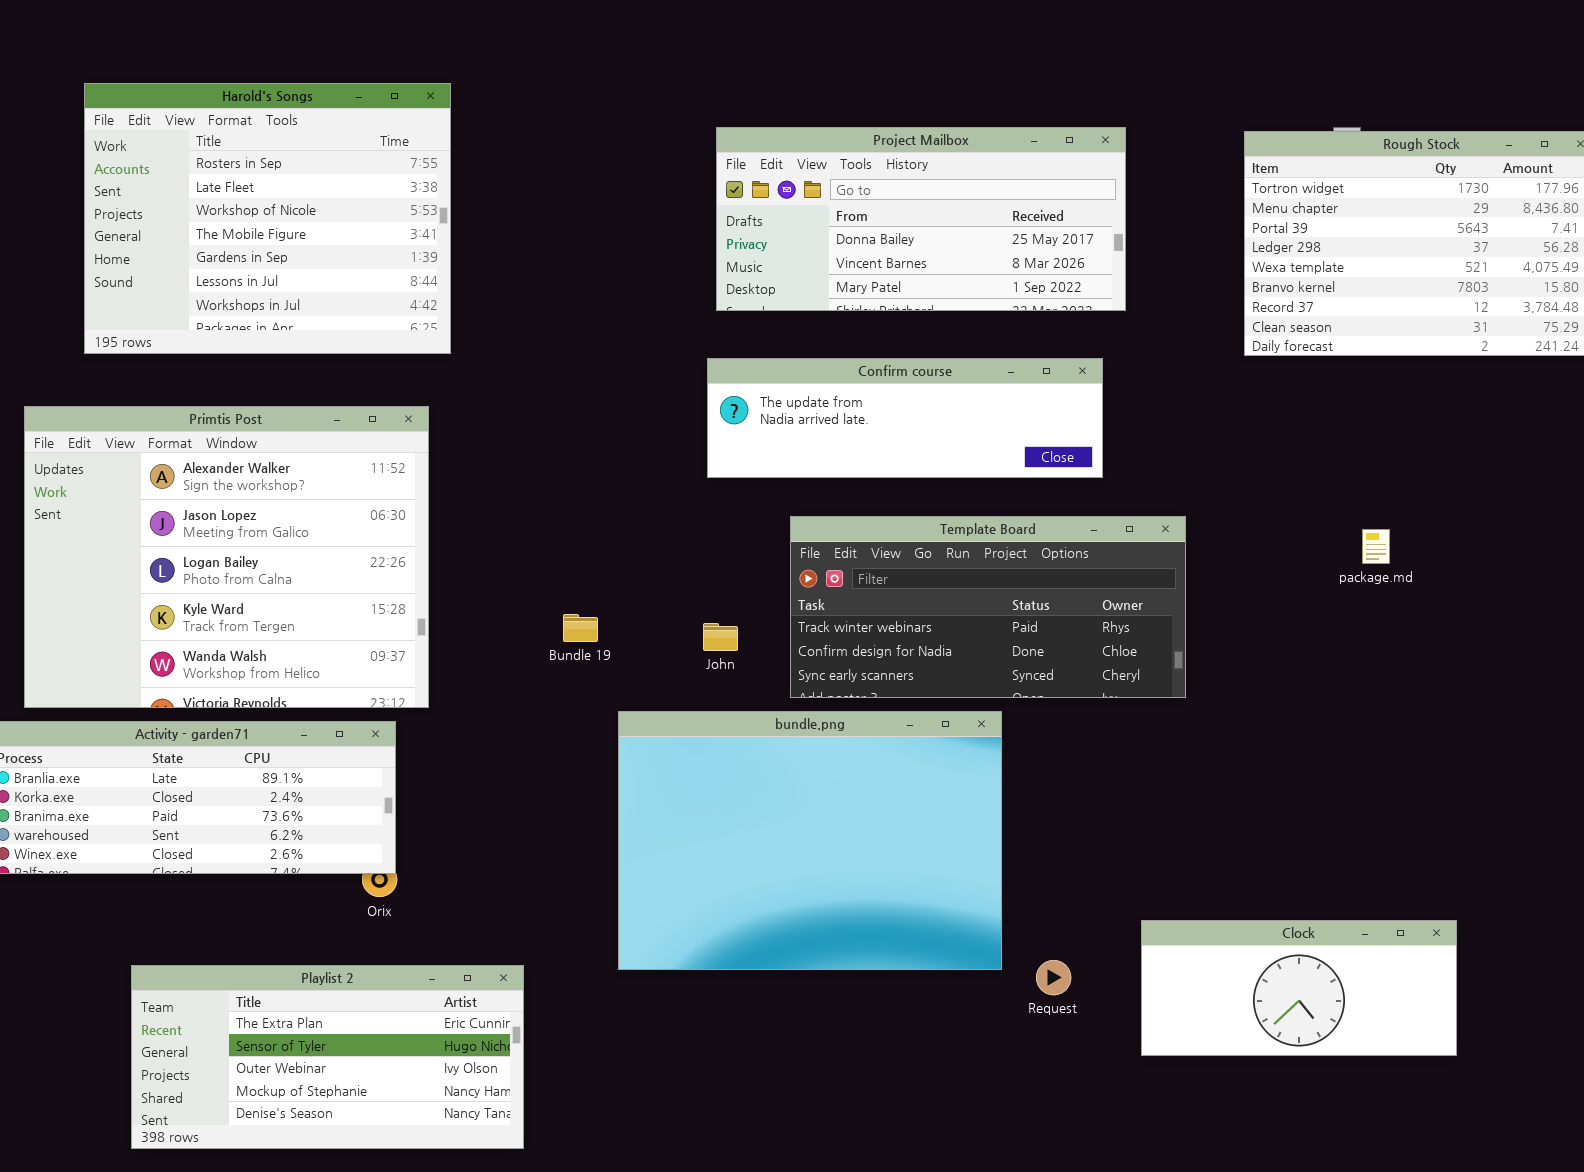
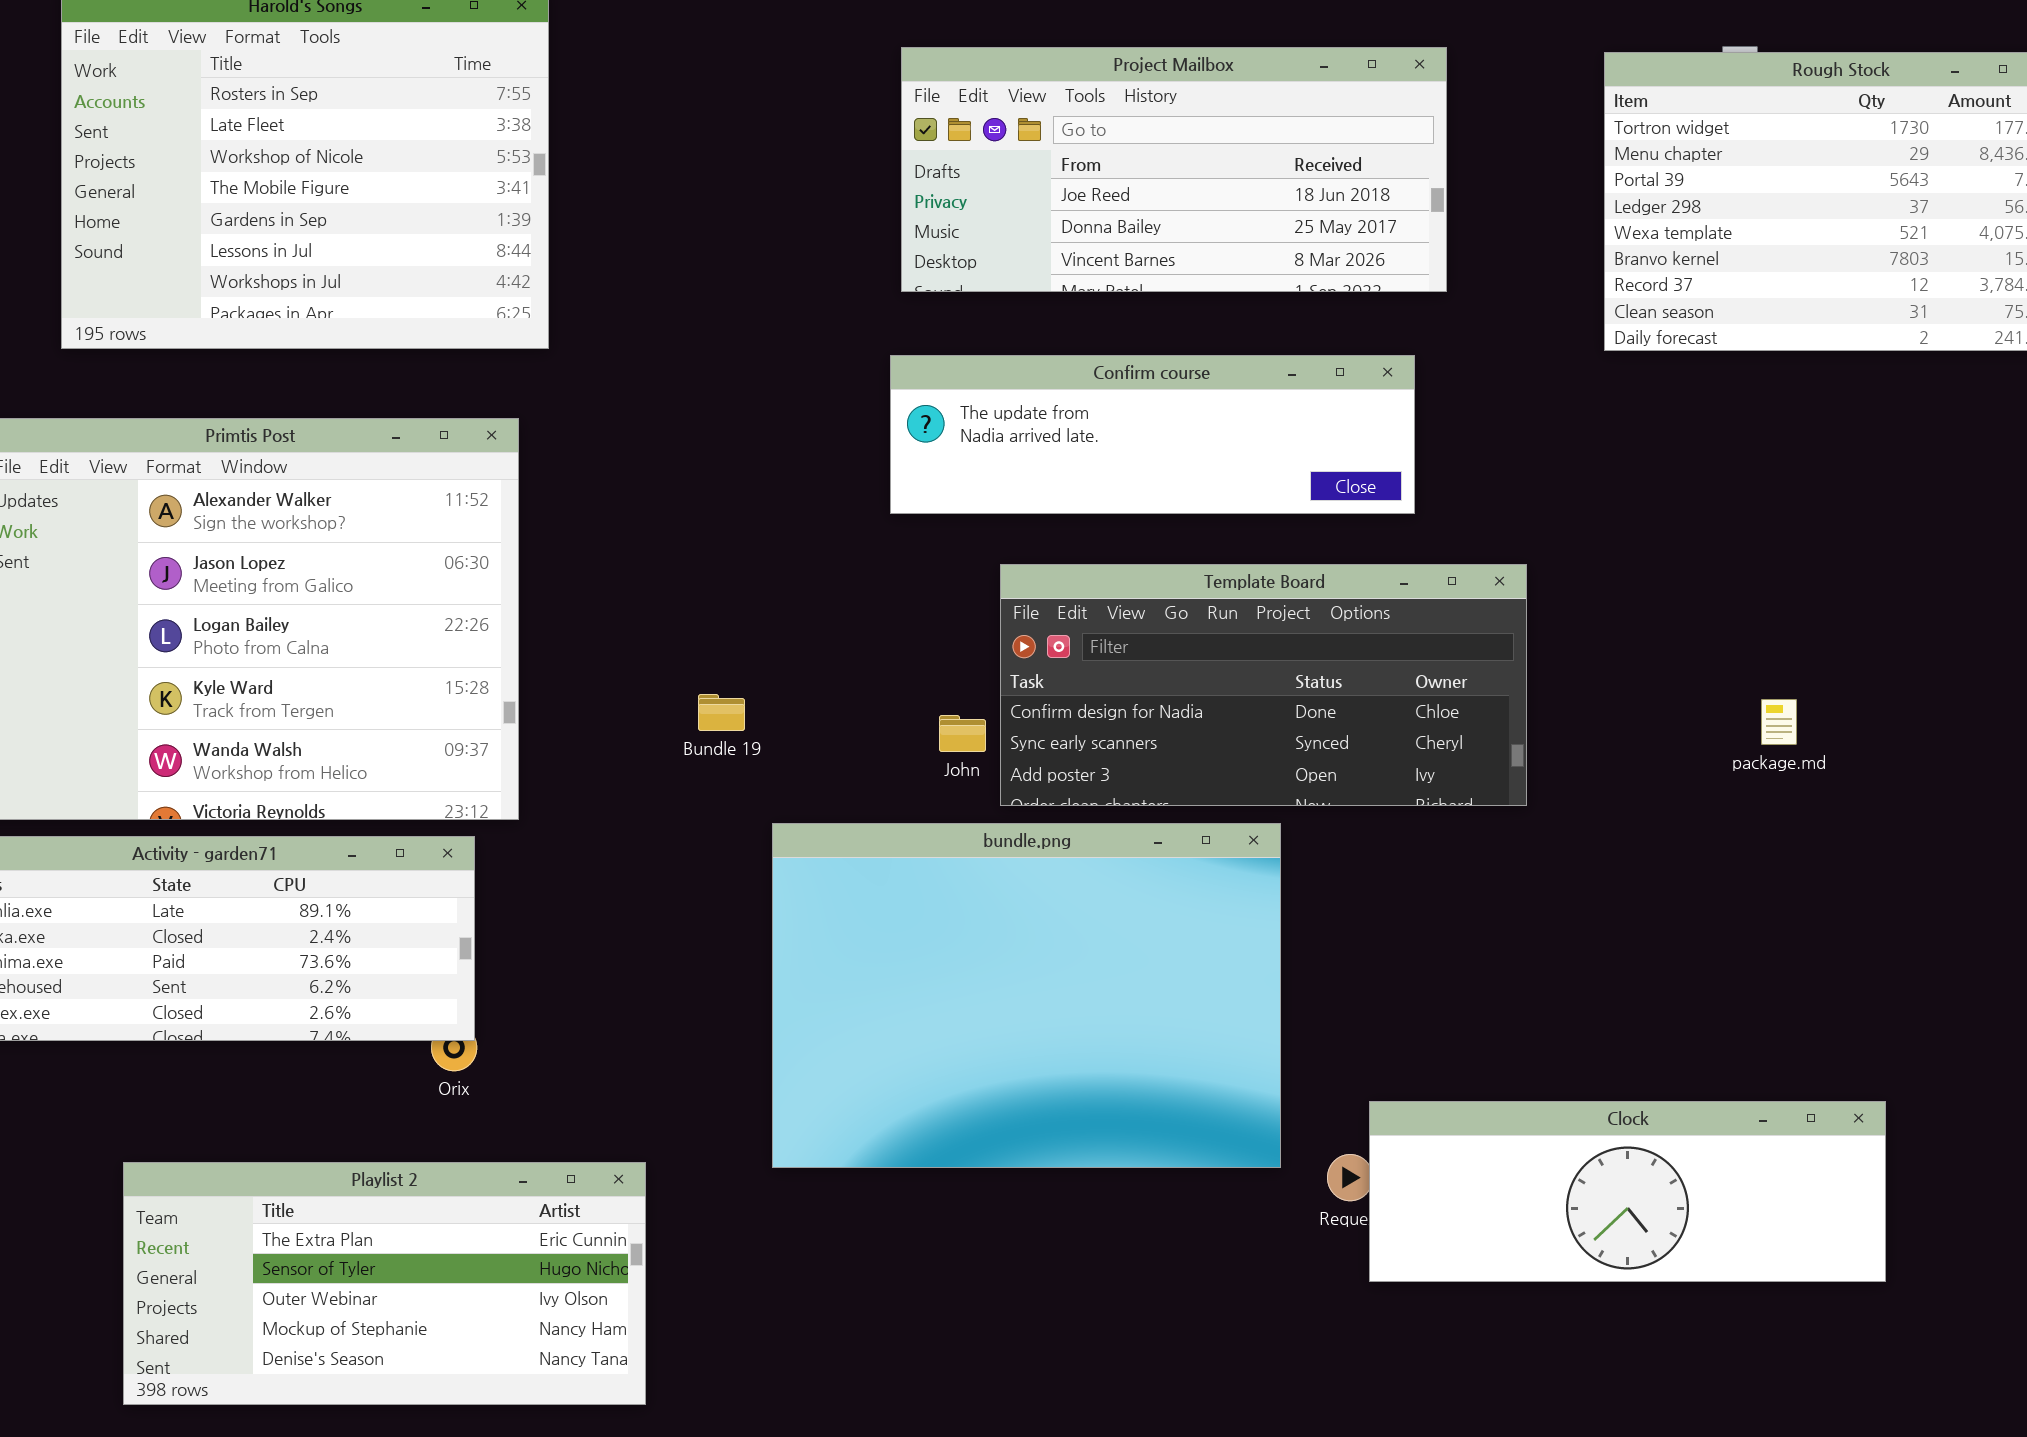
Project Mailbox: [716,127,1126,311] -> [901,47,1447,292], scrolled up 1 row
Template Board: [790,516,1186,698] -> [1000,564,1527,806], scrolled down 1 row
package.md: [1362,529,1390,564] -> [1761,699,1797,745], moved
John: [703,623,738,651] -> [939,715,986,752], moved
Clock: [1141,920,1457,1056] -> [1369,1101,1886,1282], resized

